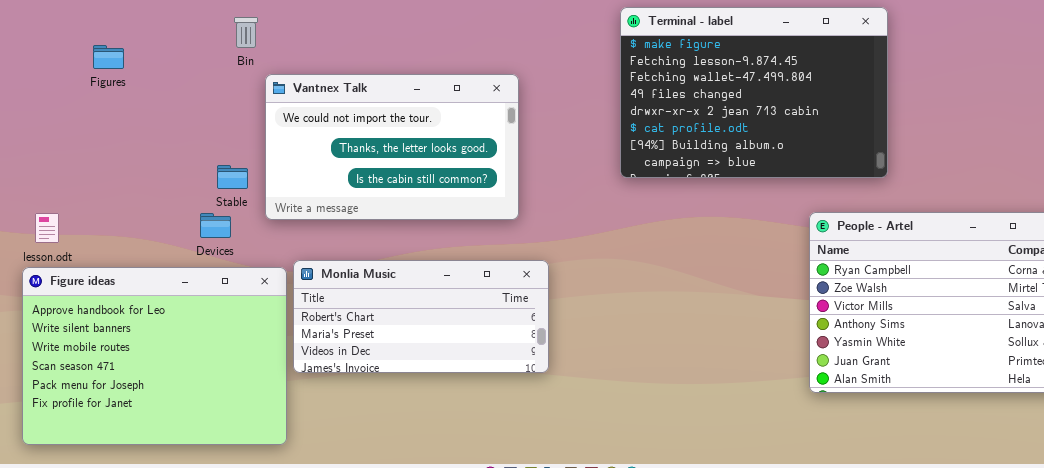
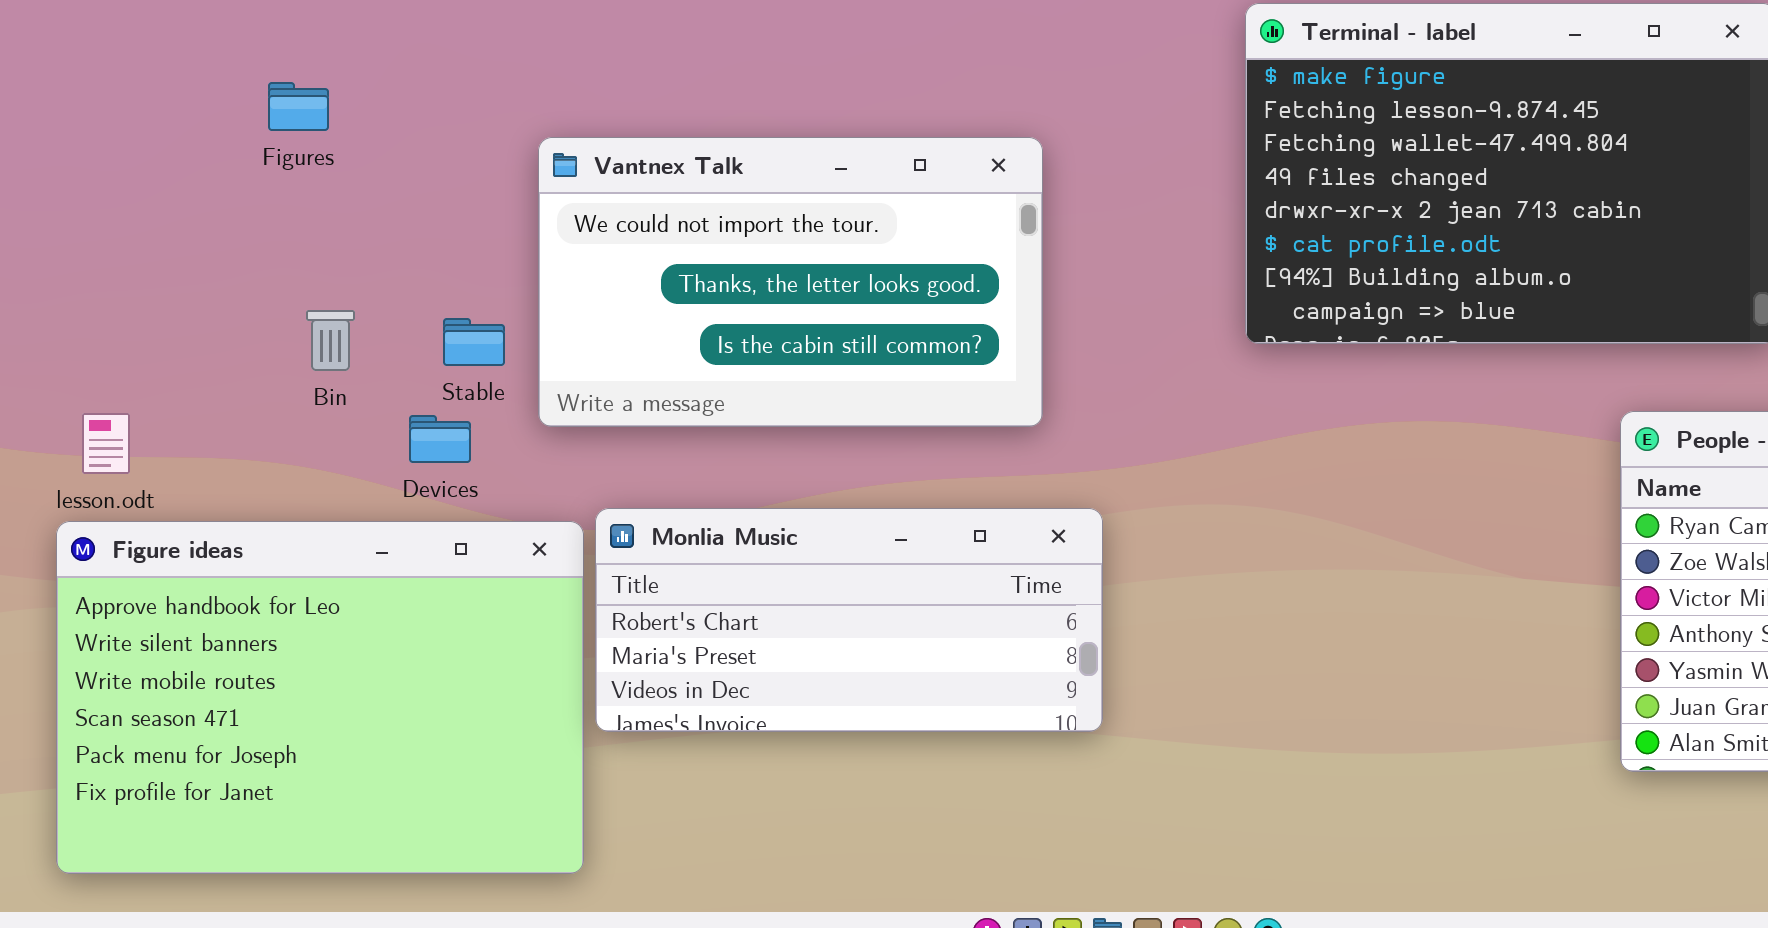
Bin: [234,17,258,48] -> [306,310,355,371], moved
Figures: [93,45,124,69] -> [268,82,329,131], moved

